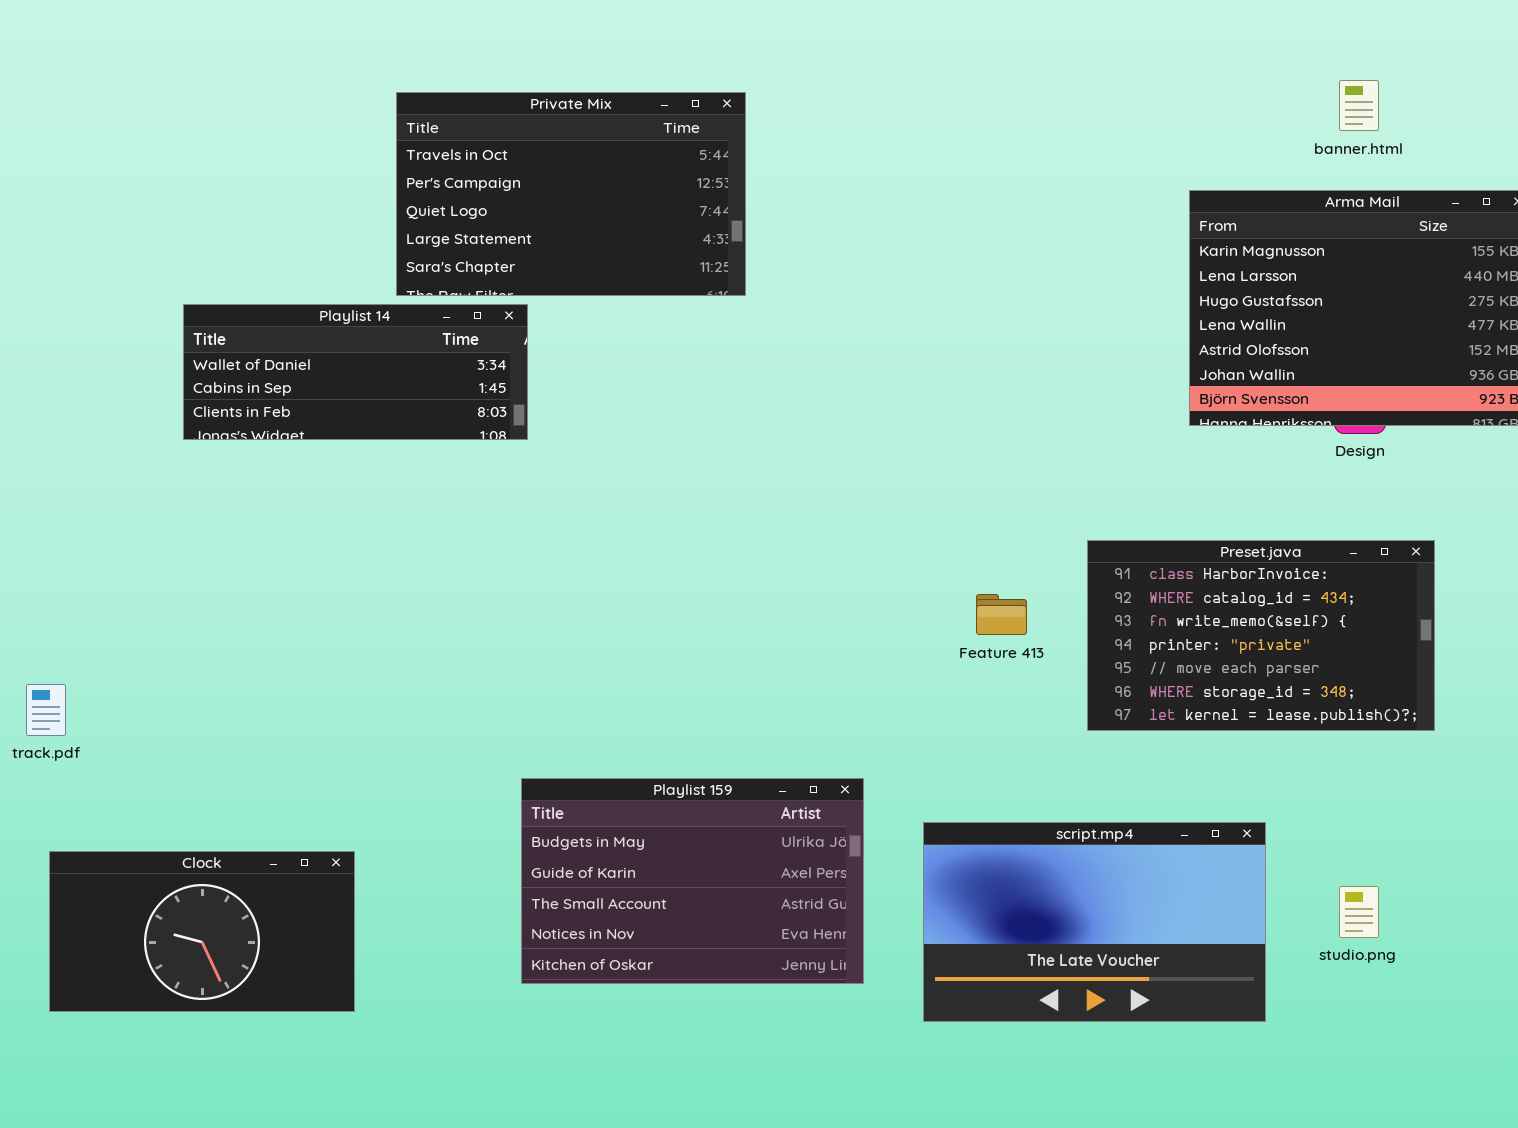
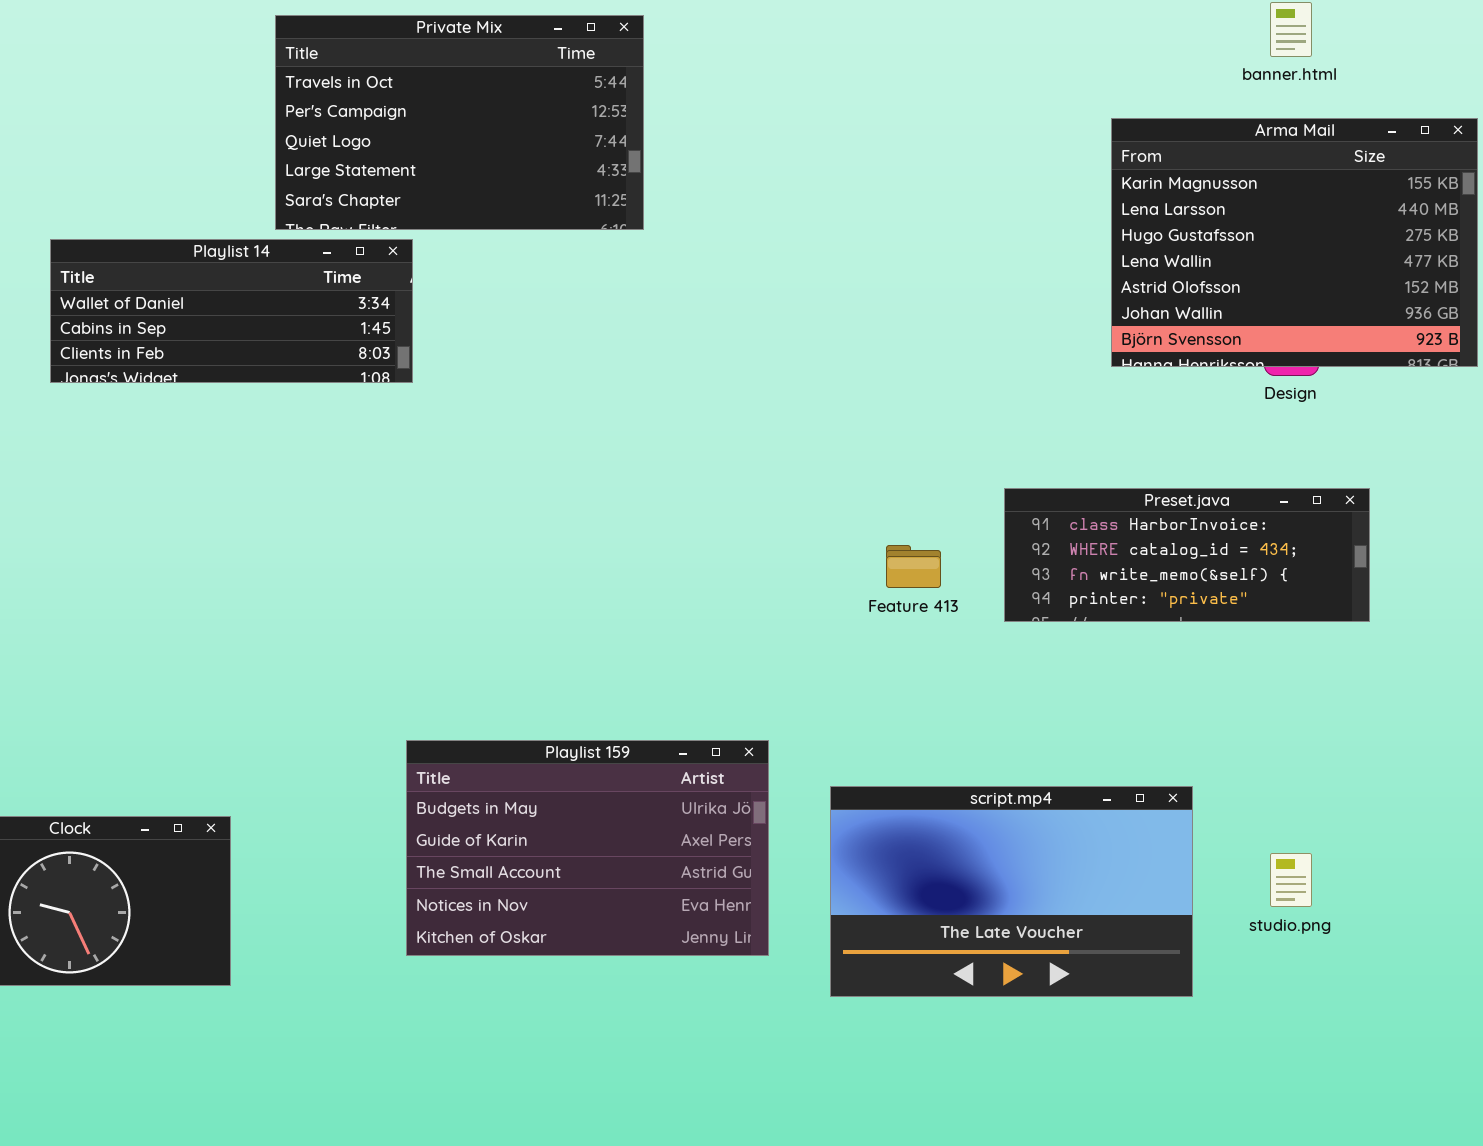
Preset.java: [1087,540,1435,731] -> [1004,488,1370,622], resized

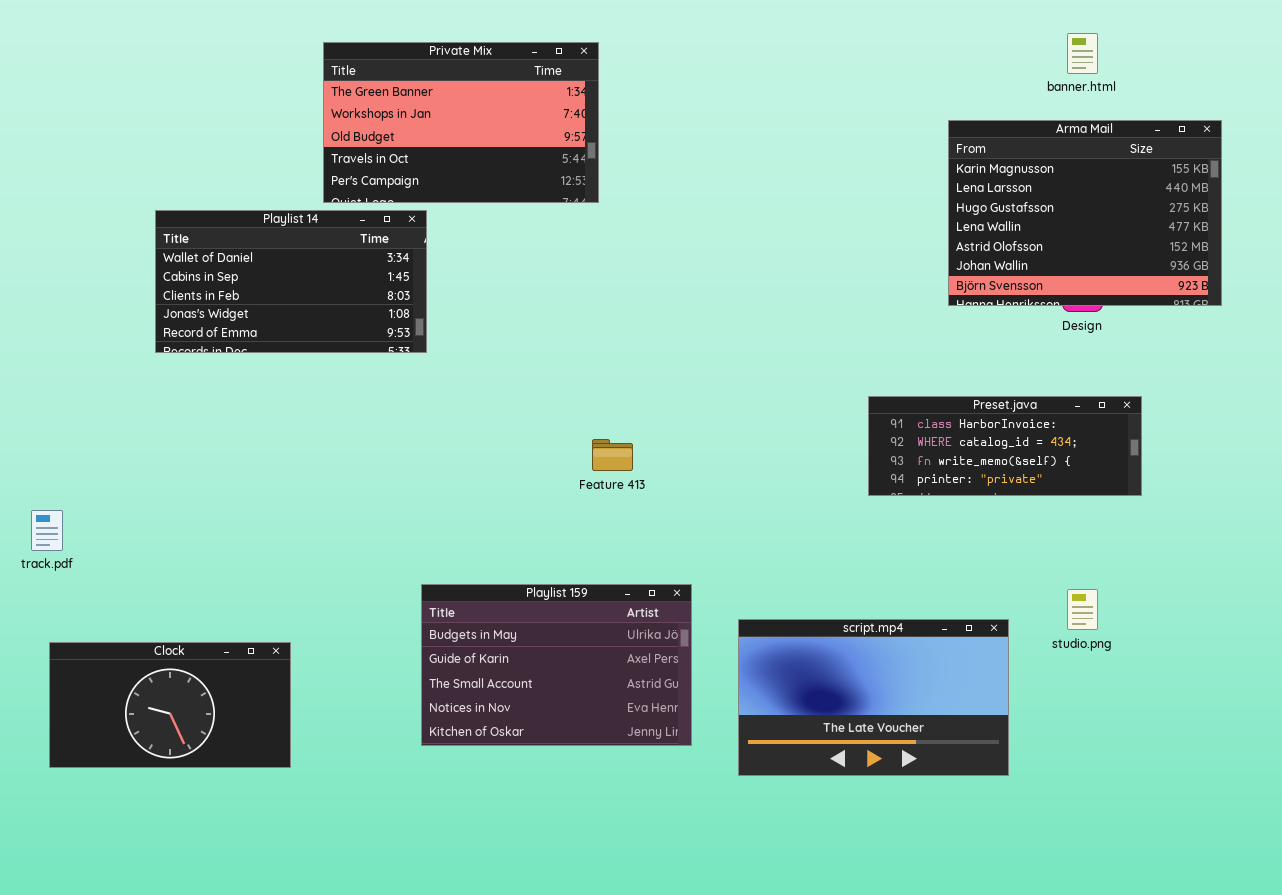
Private Mix: [275,15,644,230] -> [323,42,599,203], scrolled up 3 rows
Playlist 14: [50,239,413,383] -> [155,210,427,353], resized
Feature 413: [886,545,941,588] -> [592,439,633,471], moved
studio.png: [1270,853,1312,907] -> [1067,589,1098,630], moved

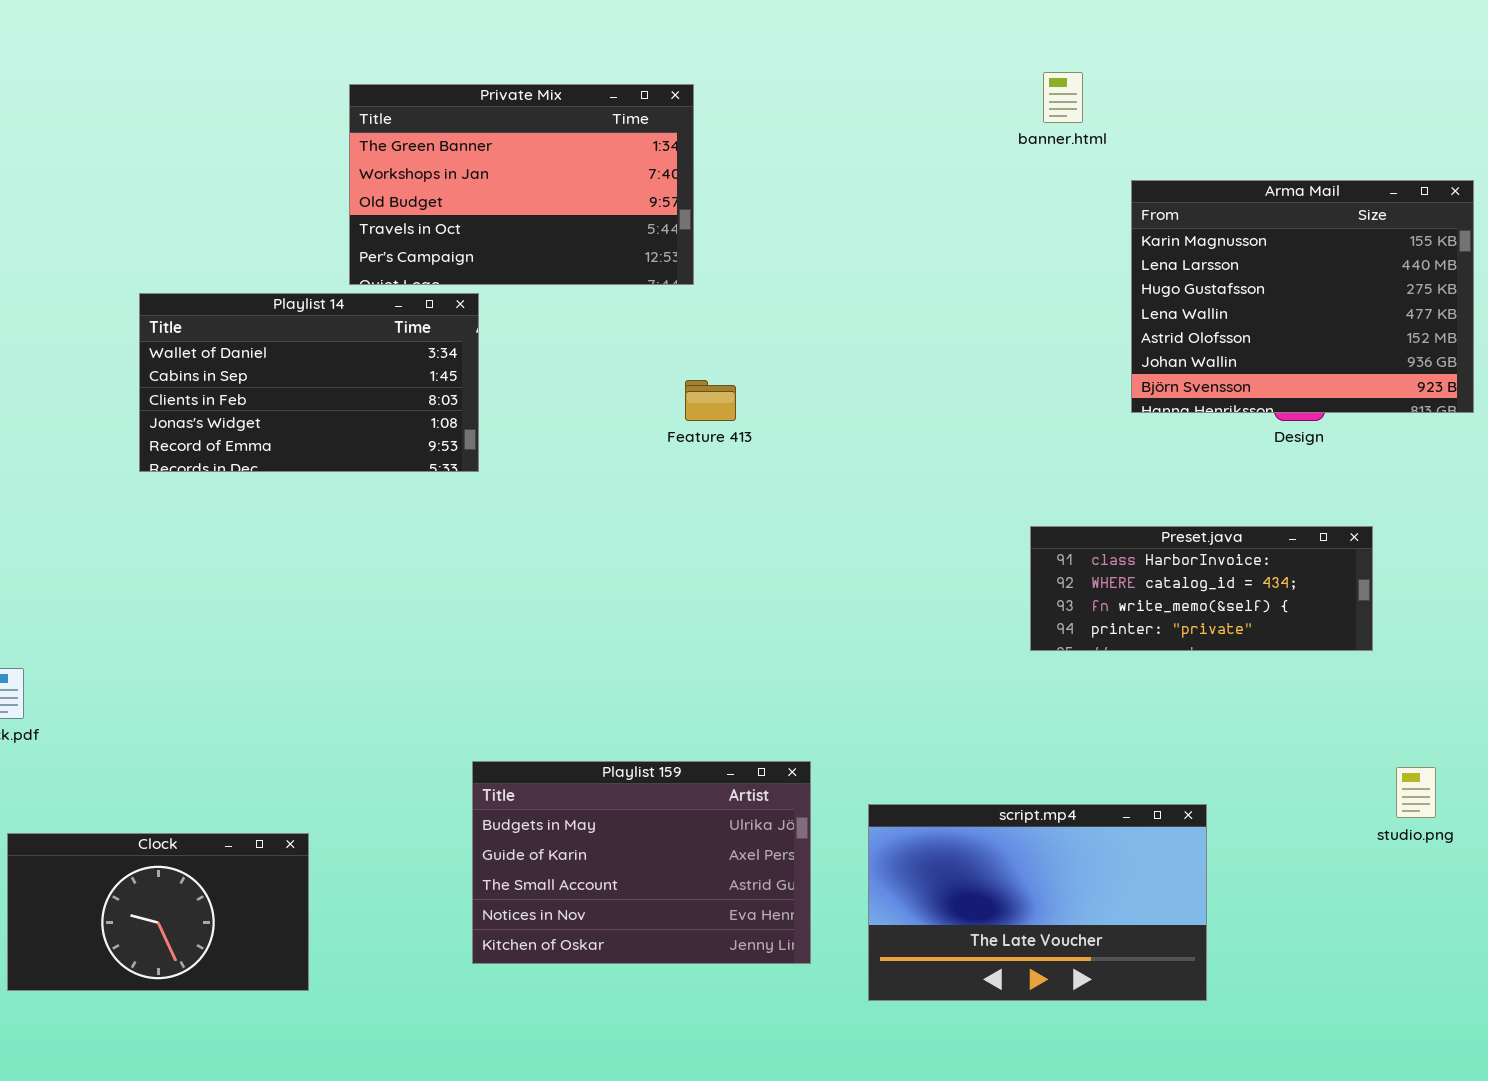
banner.html: [1067,33,1098,74] -> [1043,72,1083,123], moved
Feature 413: [592,439,633,471] -> [685,380,736,421], moved
studio.png: [1067,589,1098,630] -> [1396,767,1436,818], moved

